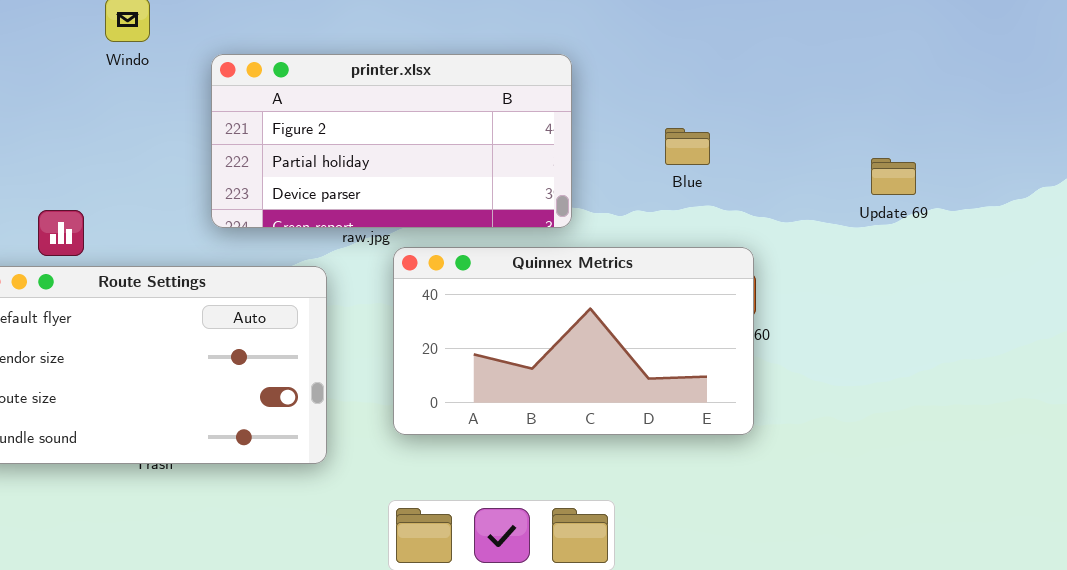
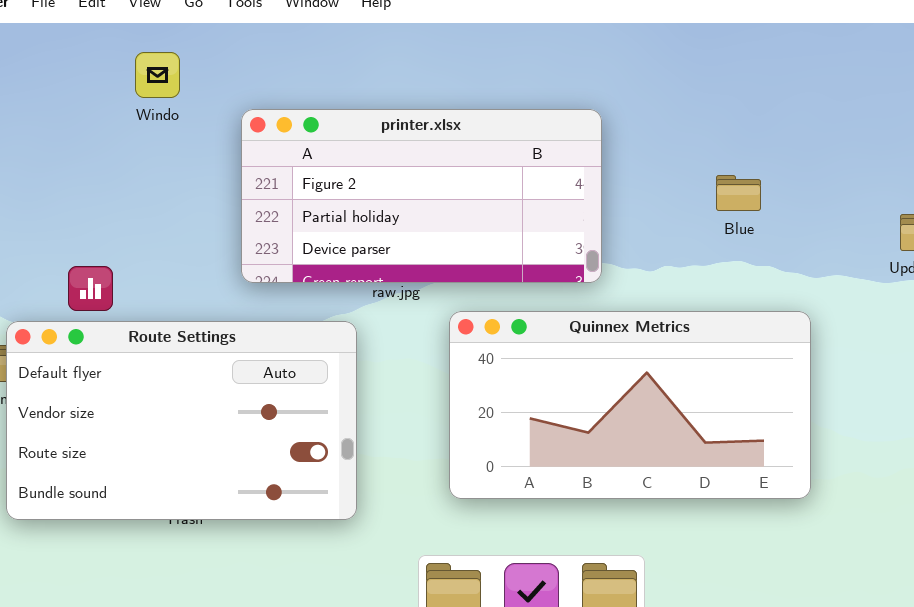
Blue: [665,128,710,165] -> [716,175,761,211], moved
Quinnex Metrics: [393,247,754,435] -> [449,311,811,499], moved

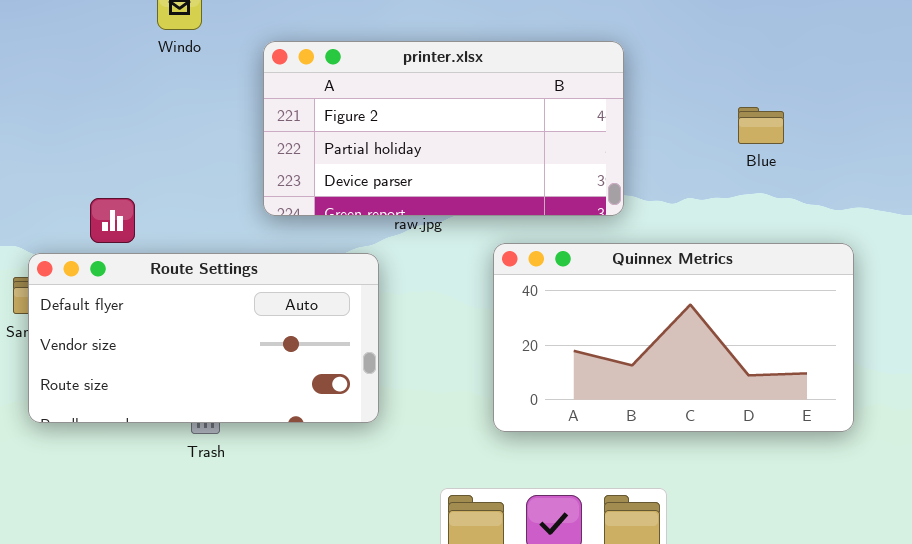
Quinnex Metrics: [449,311,811,499] -> [493,243,854,432], moved
Route Settings: [6,321,357,520] -> [28,253,379,423], resized

